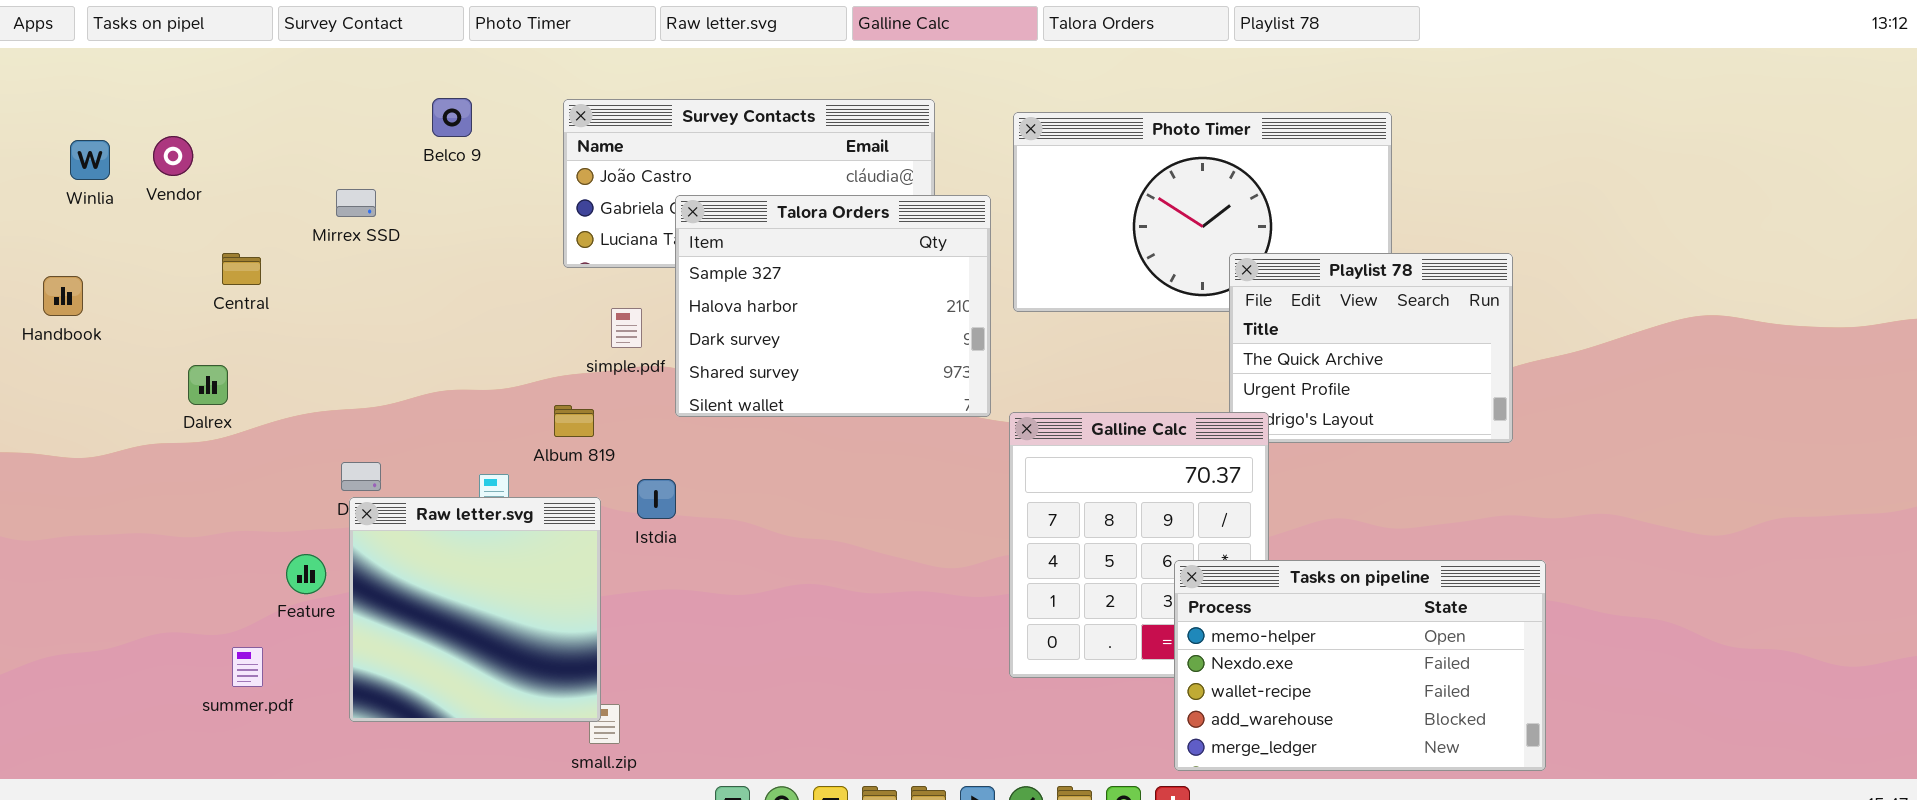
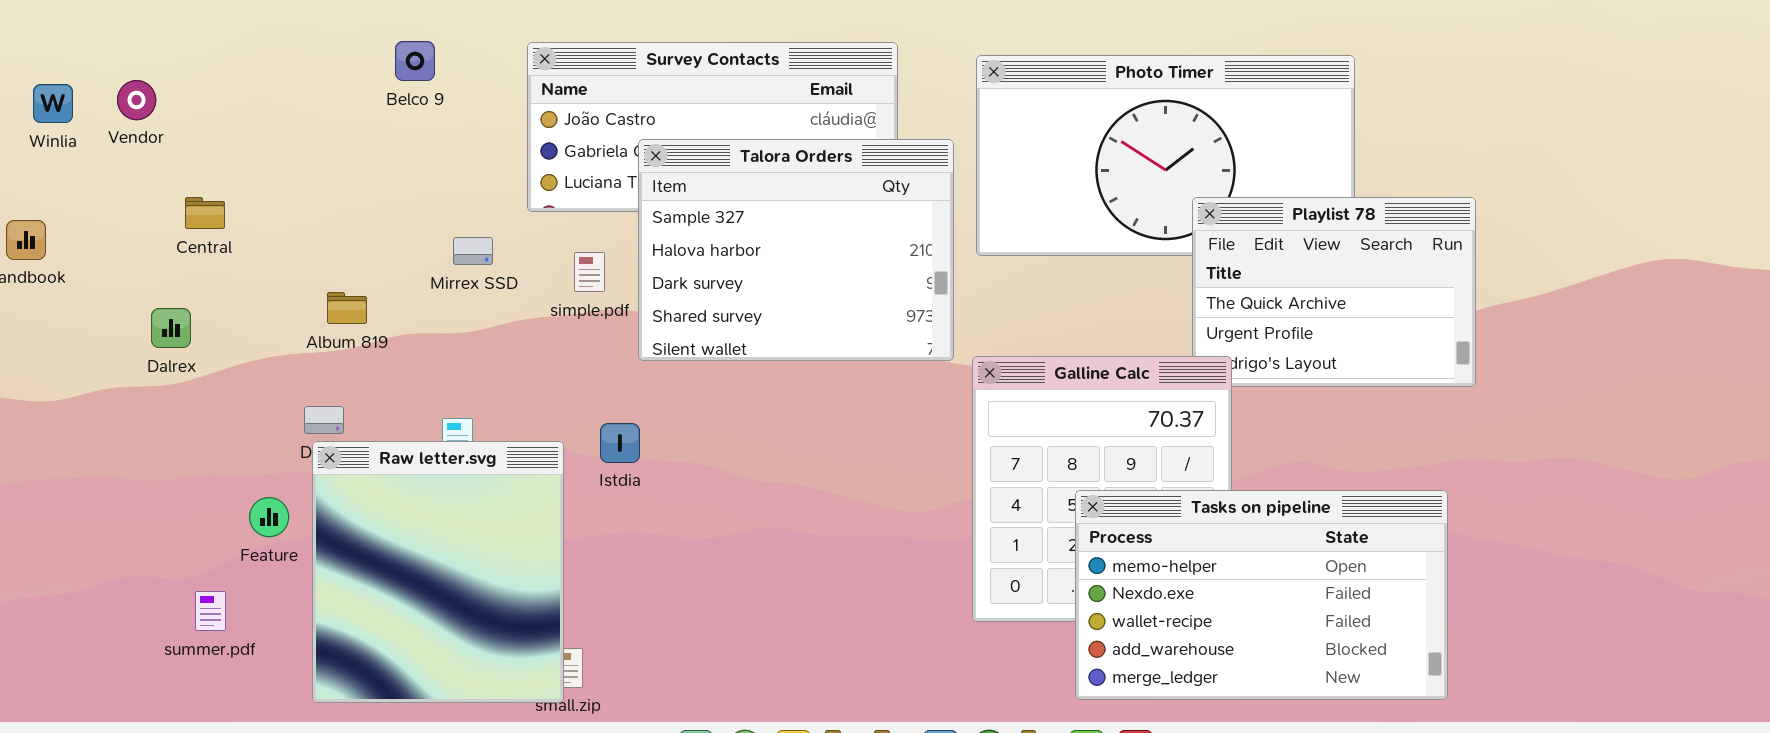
Mirrex SSD: [336,189,376,217] -> [453,237,493,265], moved
Album 819: [554,405,594,437] -> [327,292,367,324], moved
Raw letter.svg: [349,497,601,722] -> [312,441,564,703], resized
Tasks on pipeline: [1174,560,1546,771] -> [1075,490,1448,700], moved

